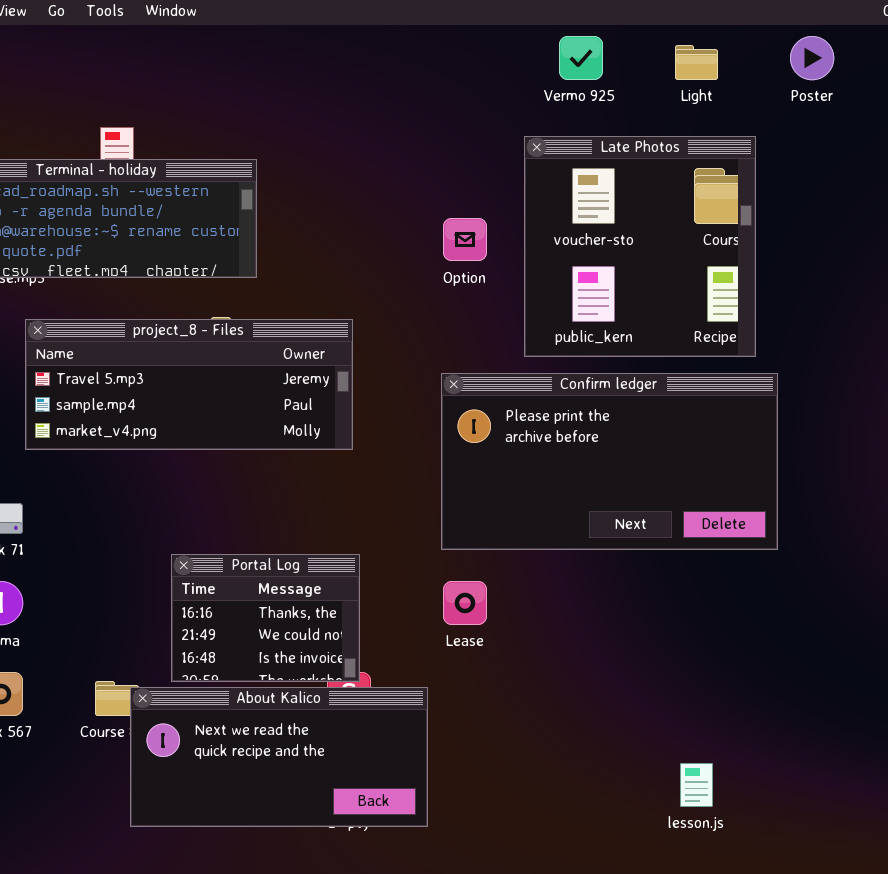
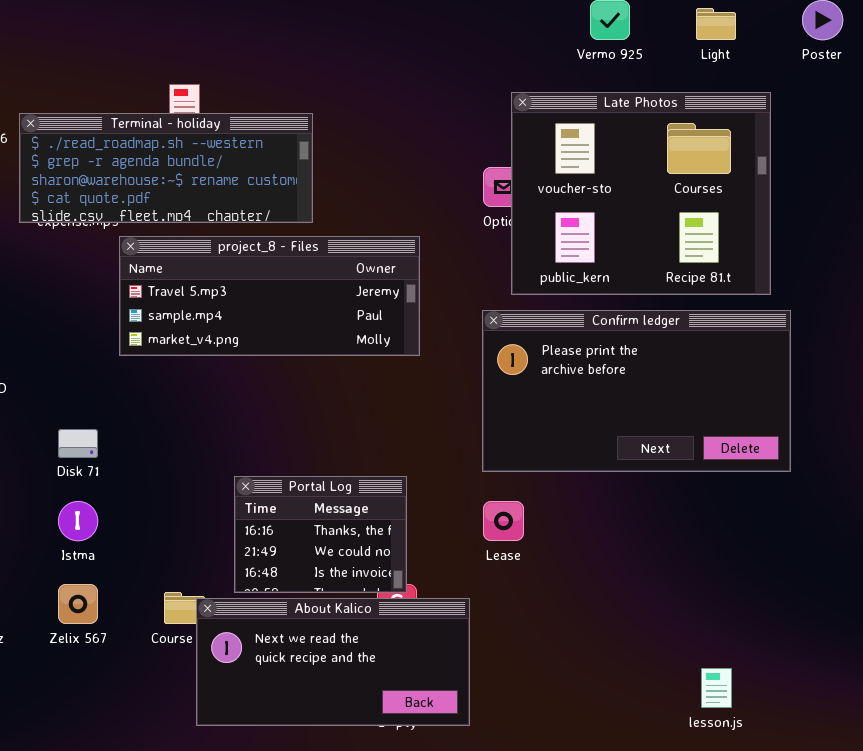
Late Photos: [524,136,756,357] -> [511,92,771,295], resized
project_8 - Files: [25,319,353,450] -> [119,236,420,356], moved

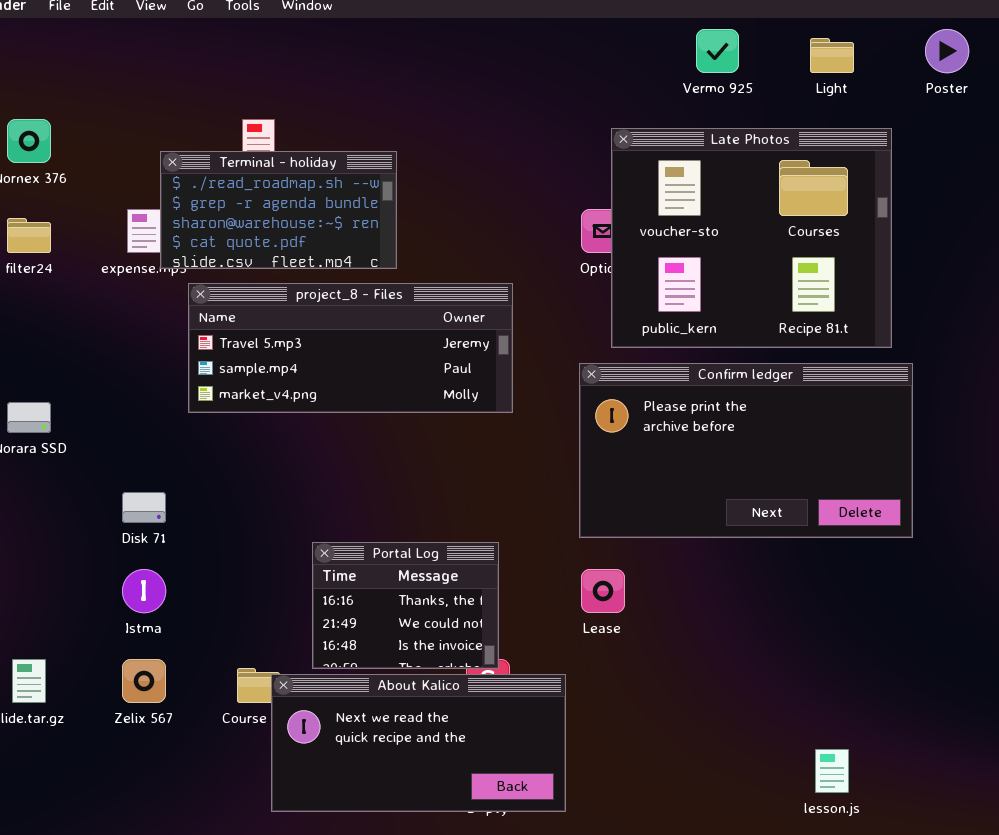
Terminal - holiday: [19,113,313,223] -> [160,151,397,269], resized

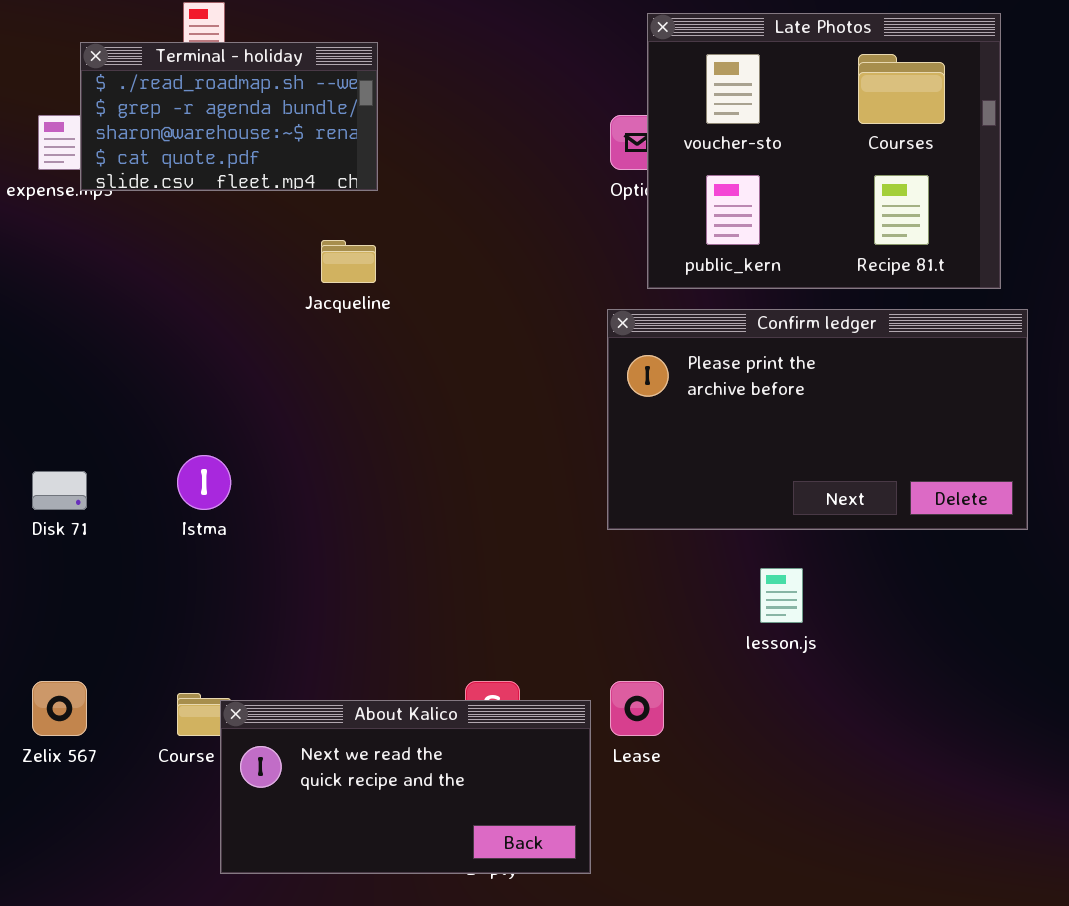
project_8 - Files: [188,283,513,413] -> none, closed
Portal Log: [312,542,499,669] -> none, closed
Istma: [122,569,166,613] -> [177,455,231,510], moved
Lease: [581,569,625,613] -> [610,681,664,736], moved
lesson.js: [815,749,849,793] -> [760,568,803,623], moved

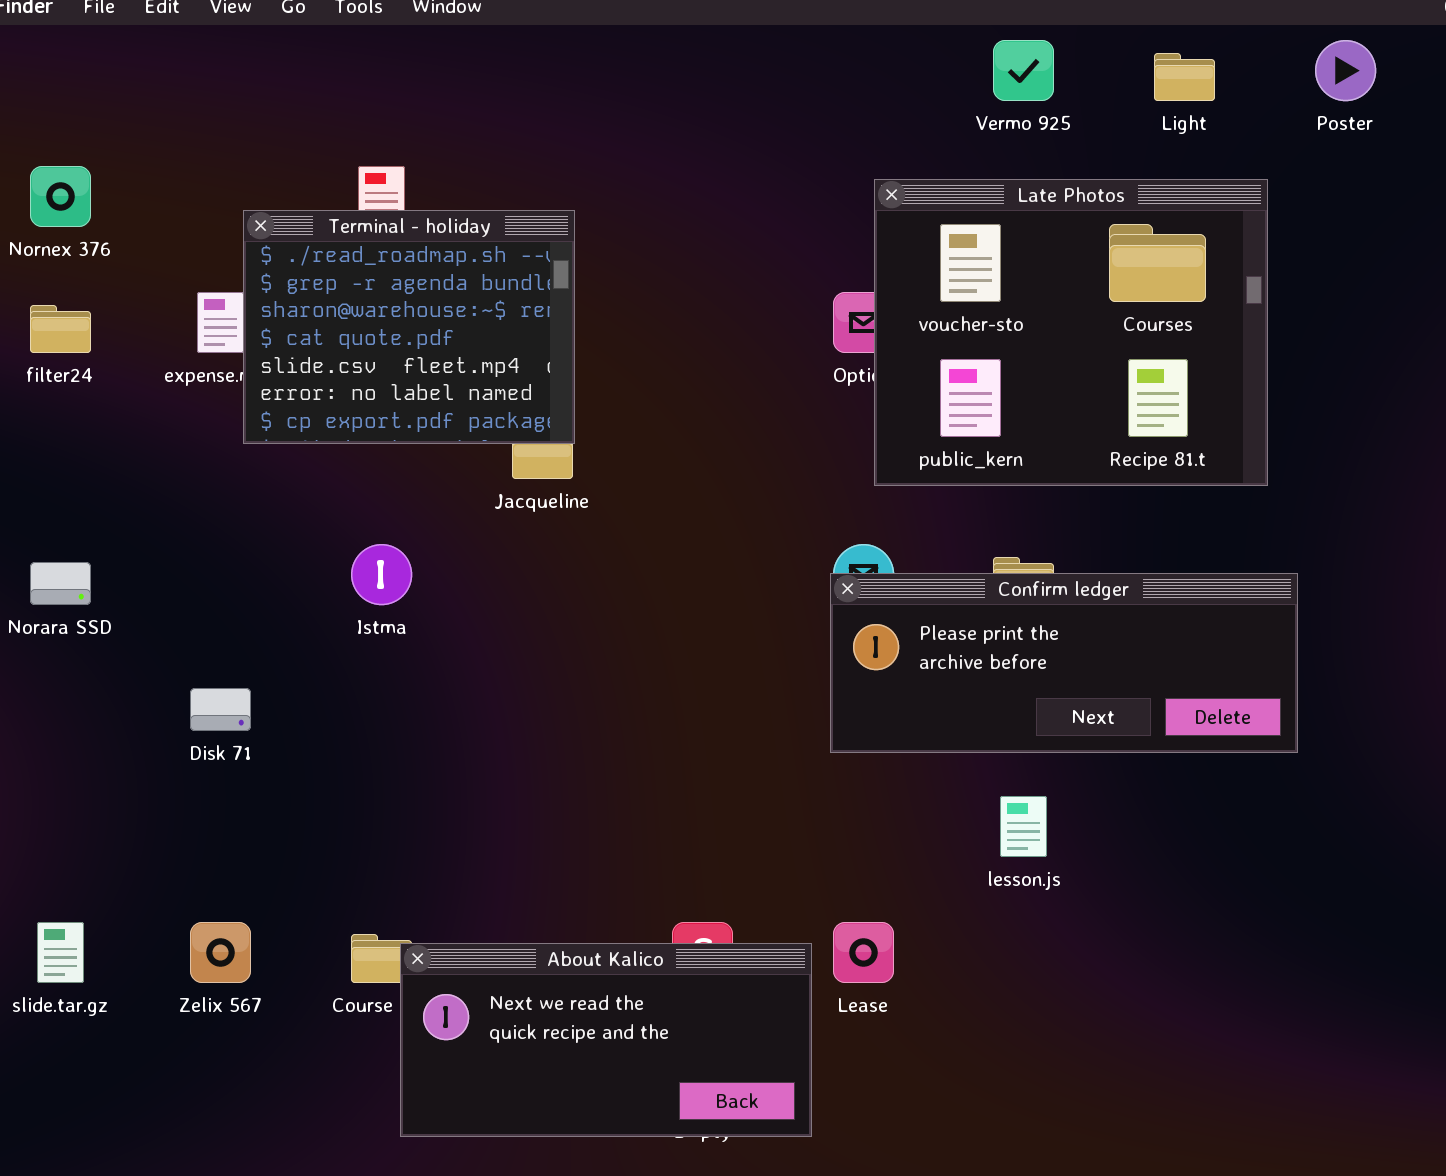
Terminal - holiday: [80,42,378,191] -> [243,210,575,444], resized
Confirm ledger: [607,309,1028,530] -> [830,573,1298,753], resized
Istma: [177,455,231,510] -> [351,544,412,605], moved

